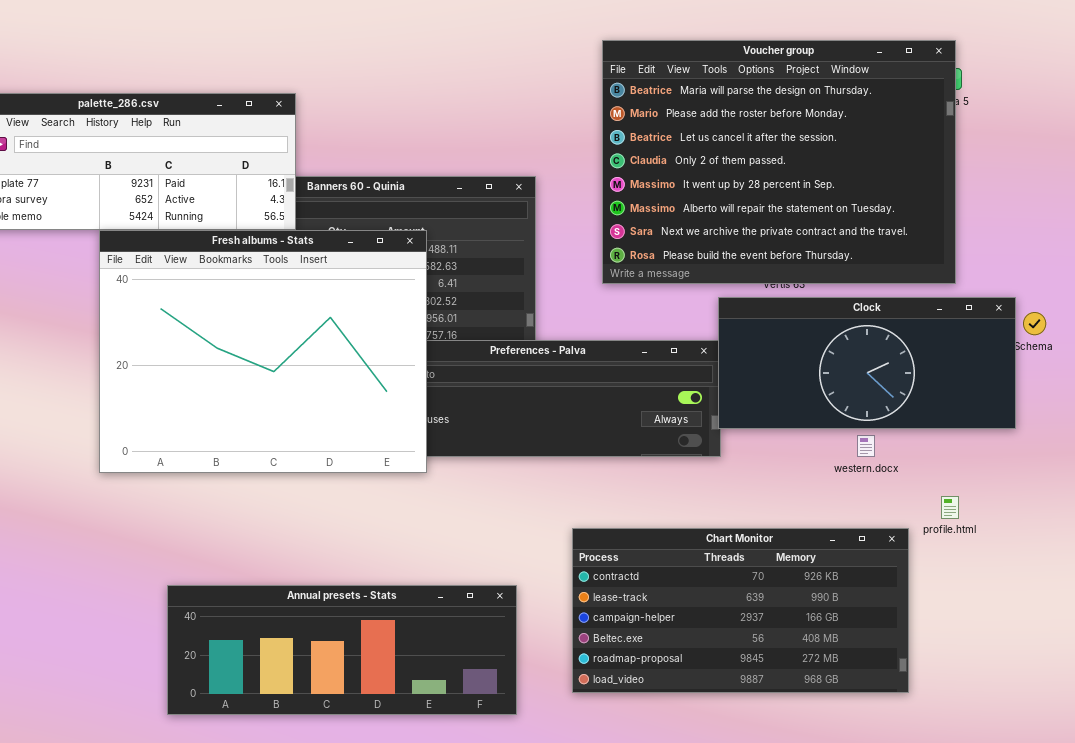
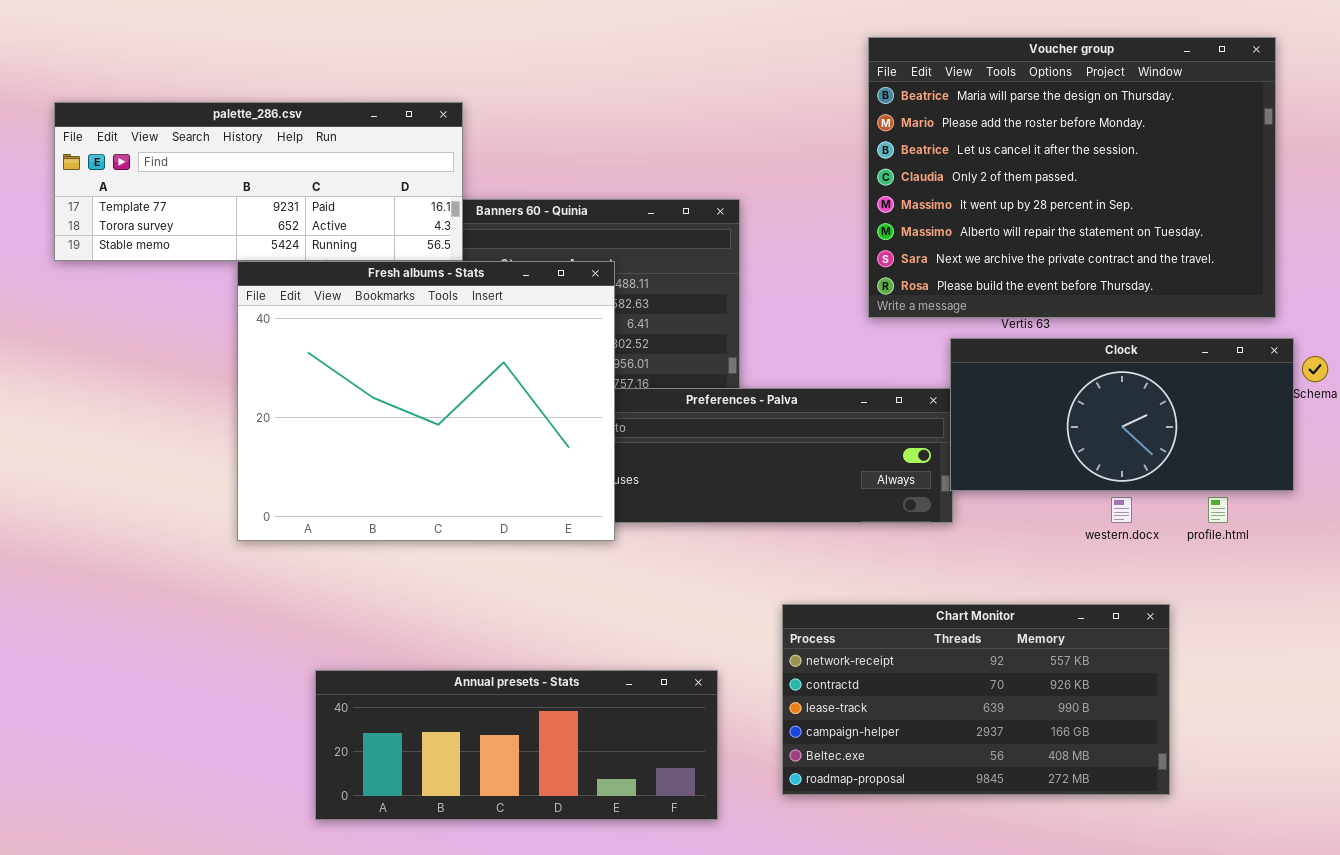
Voucher group: [602,40,956,284] -> [868,37,1276,318], moved
profile.html: [941,496,959,519] -> [1208,497,1228,523], moved
Chart Monitor: [572,528,909,693] -> [782,604,1170,795], scrolled up 1 row

